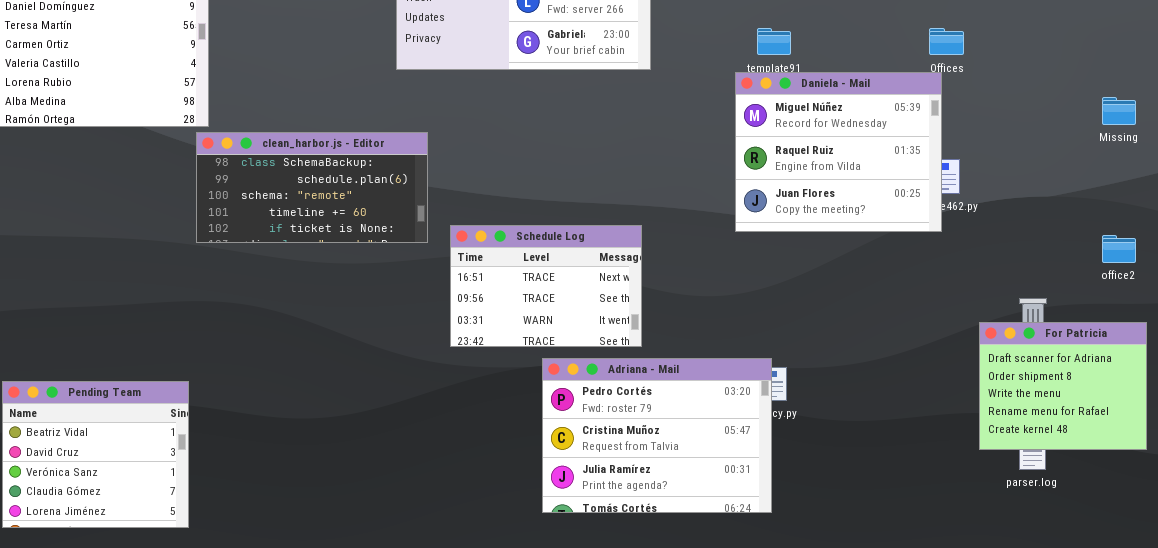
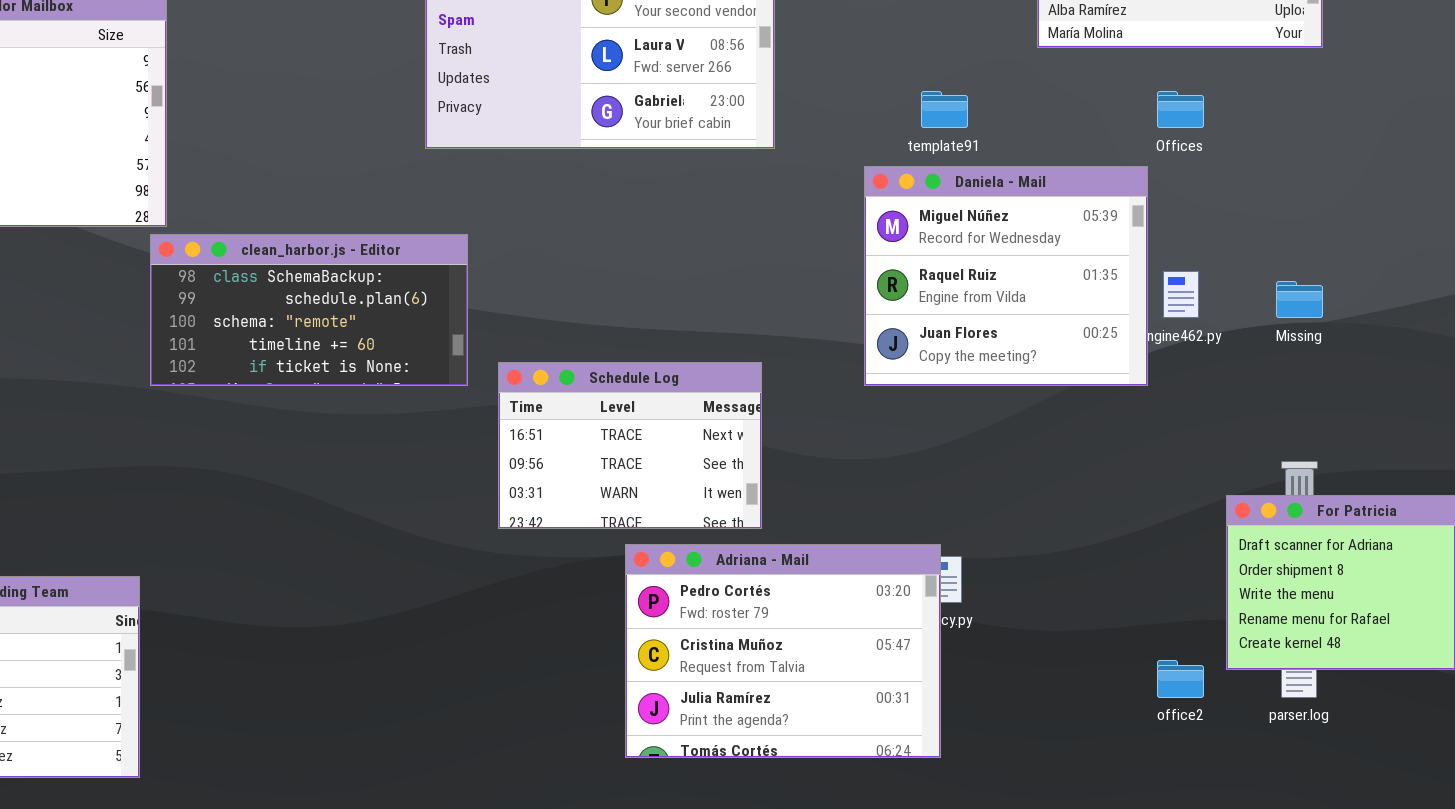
Daniela - Mail: [735,72,942,232] -> [864,166,1148,386], moved
Missing: [1102,97,1136,125] -> [1276,281,1323,318], moved
office2: [1102,235,1136,263] -> [1157,660,1204,698], moved

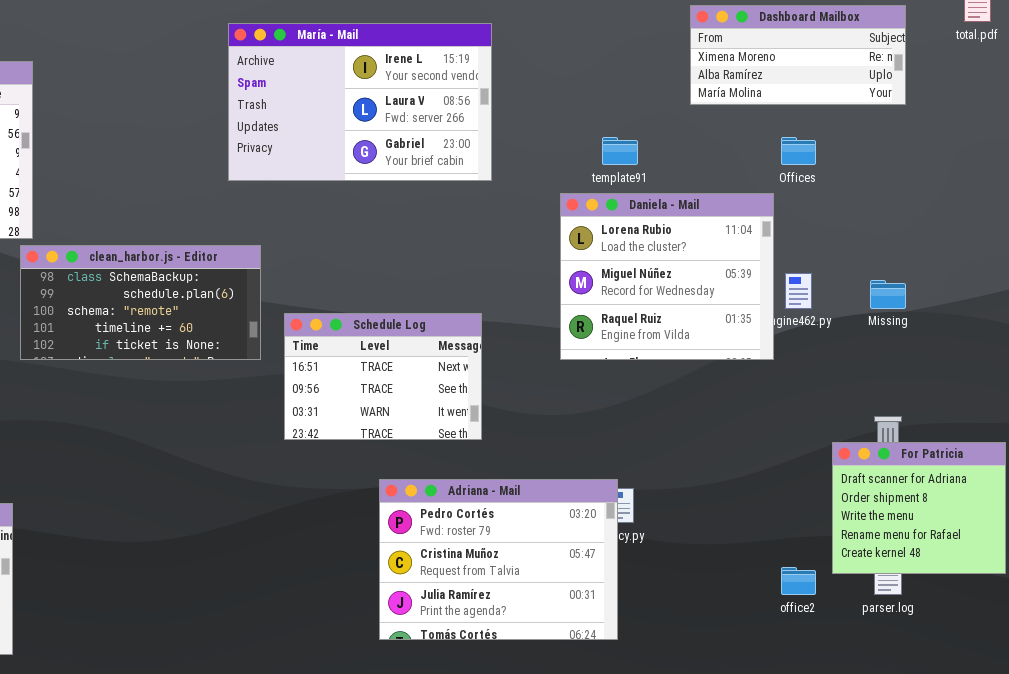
Daniela - Mail: [864,166,1148,386] -> [560,193,774,360], scrolled up 1 row
Schedule Log: [498,362,762,529] -> [284,313,482,440], moved

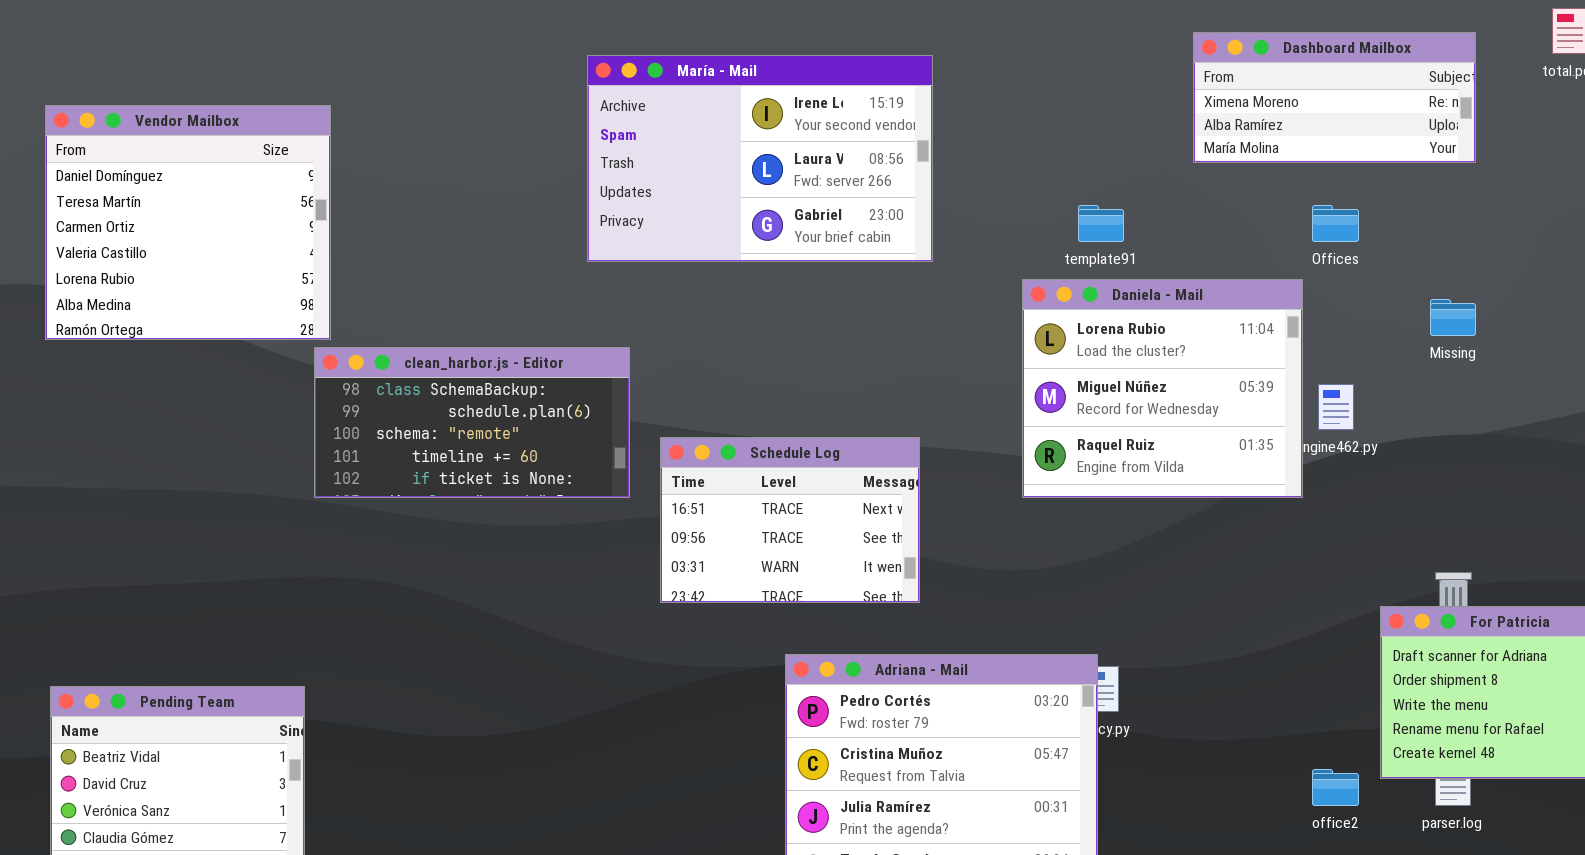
Missing: [870,280,906,309] -> [1430,299,1476,336], moved

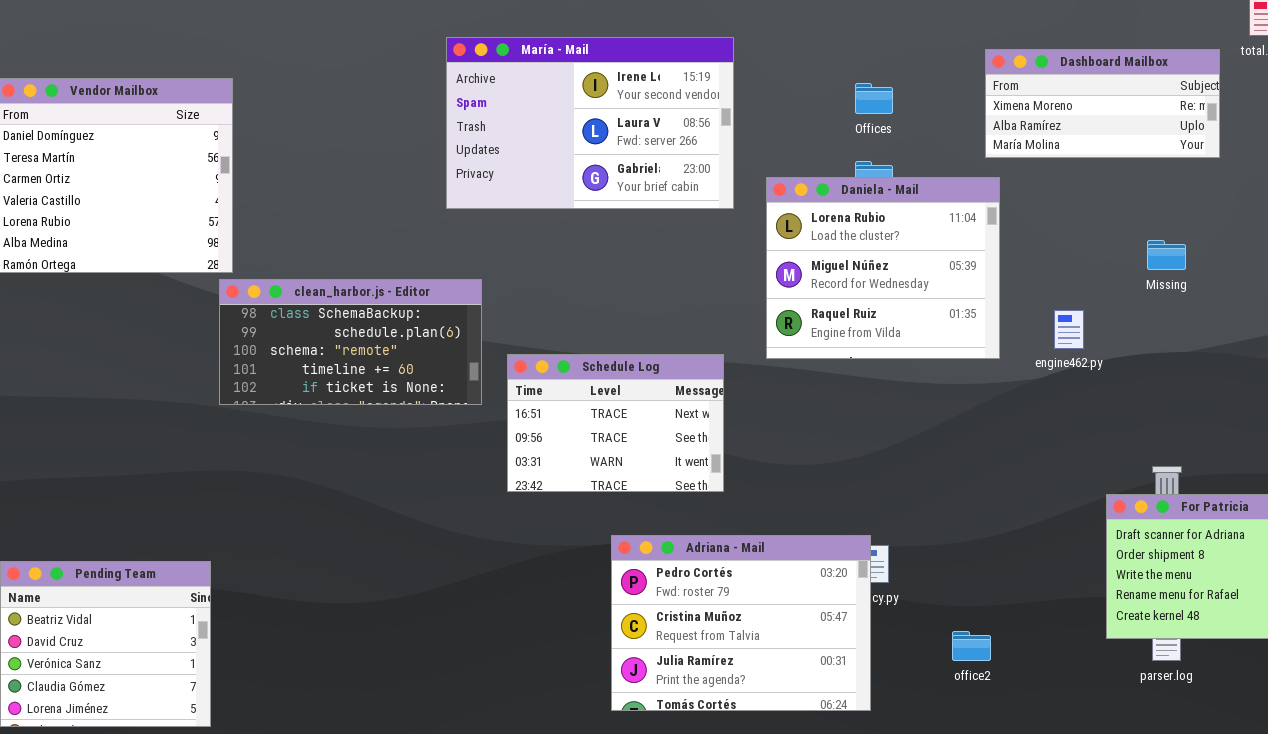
Dashboard Mailbox: [1193,32,1476,163] -> [985,49,1220,158], moved
Offices: [1312,205,1359,242] -> [855,83,893,114], moved
Daniela - Mail: [1022,279,1303,498] -> [766,177,1000,359], moved
office2: [1312,769,1359,806] -> [952,631,991,661], moved

